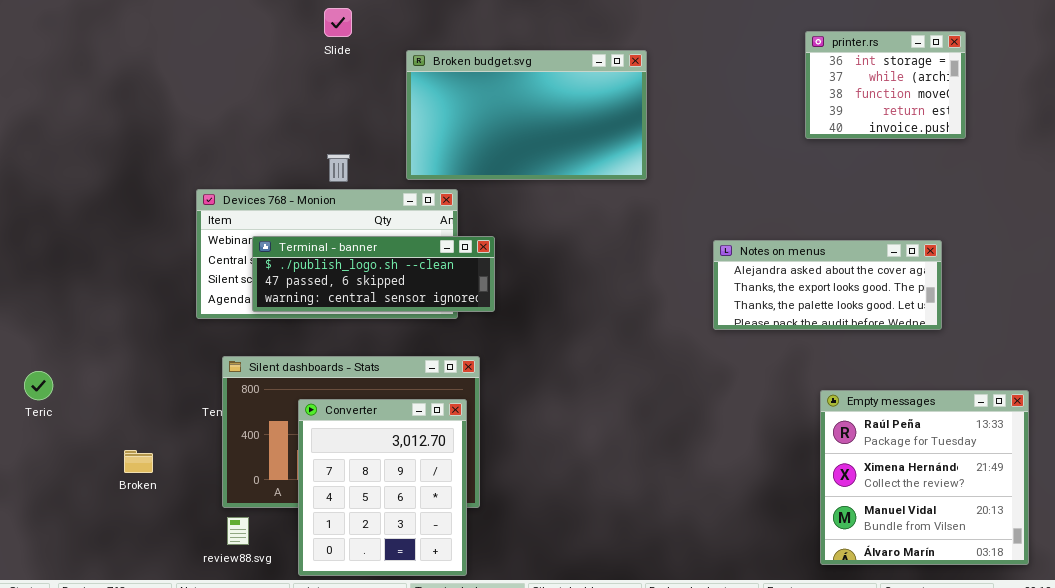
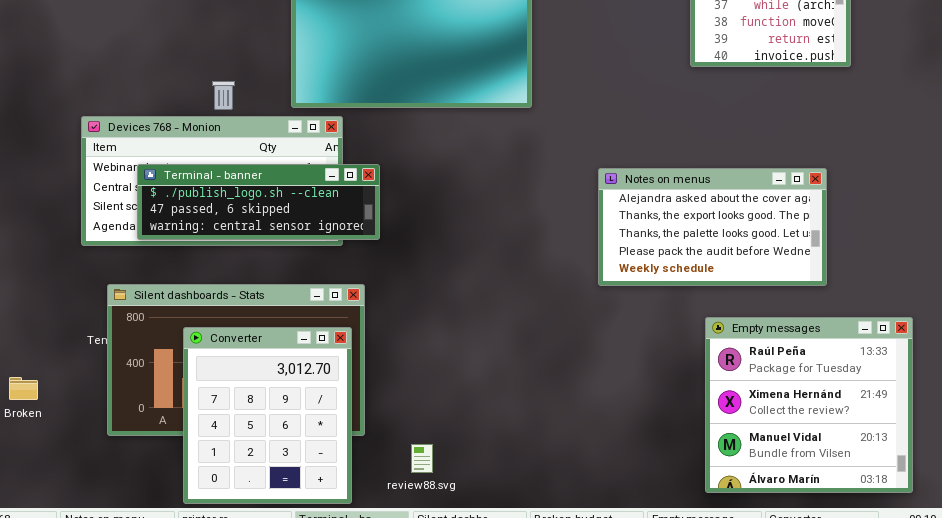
Notes on menus: [713,240,942,330] -> [598,168,827,286], resized
review88.svg: [227,517,249,545] -> [411,444,433,473], moved

